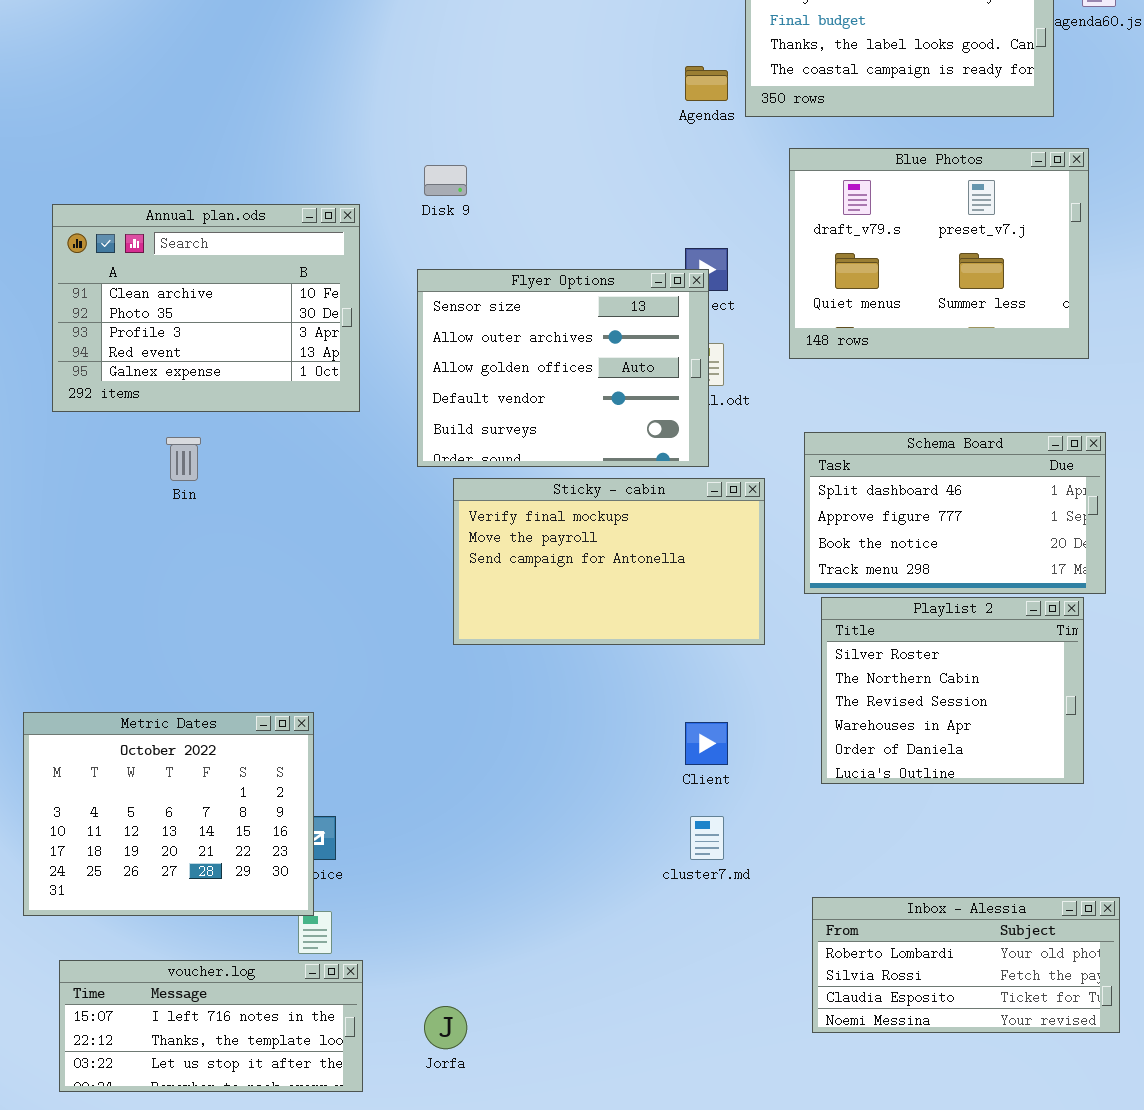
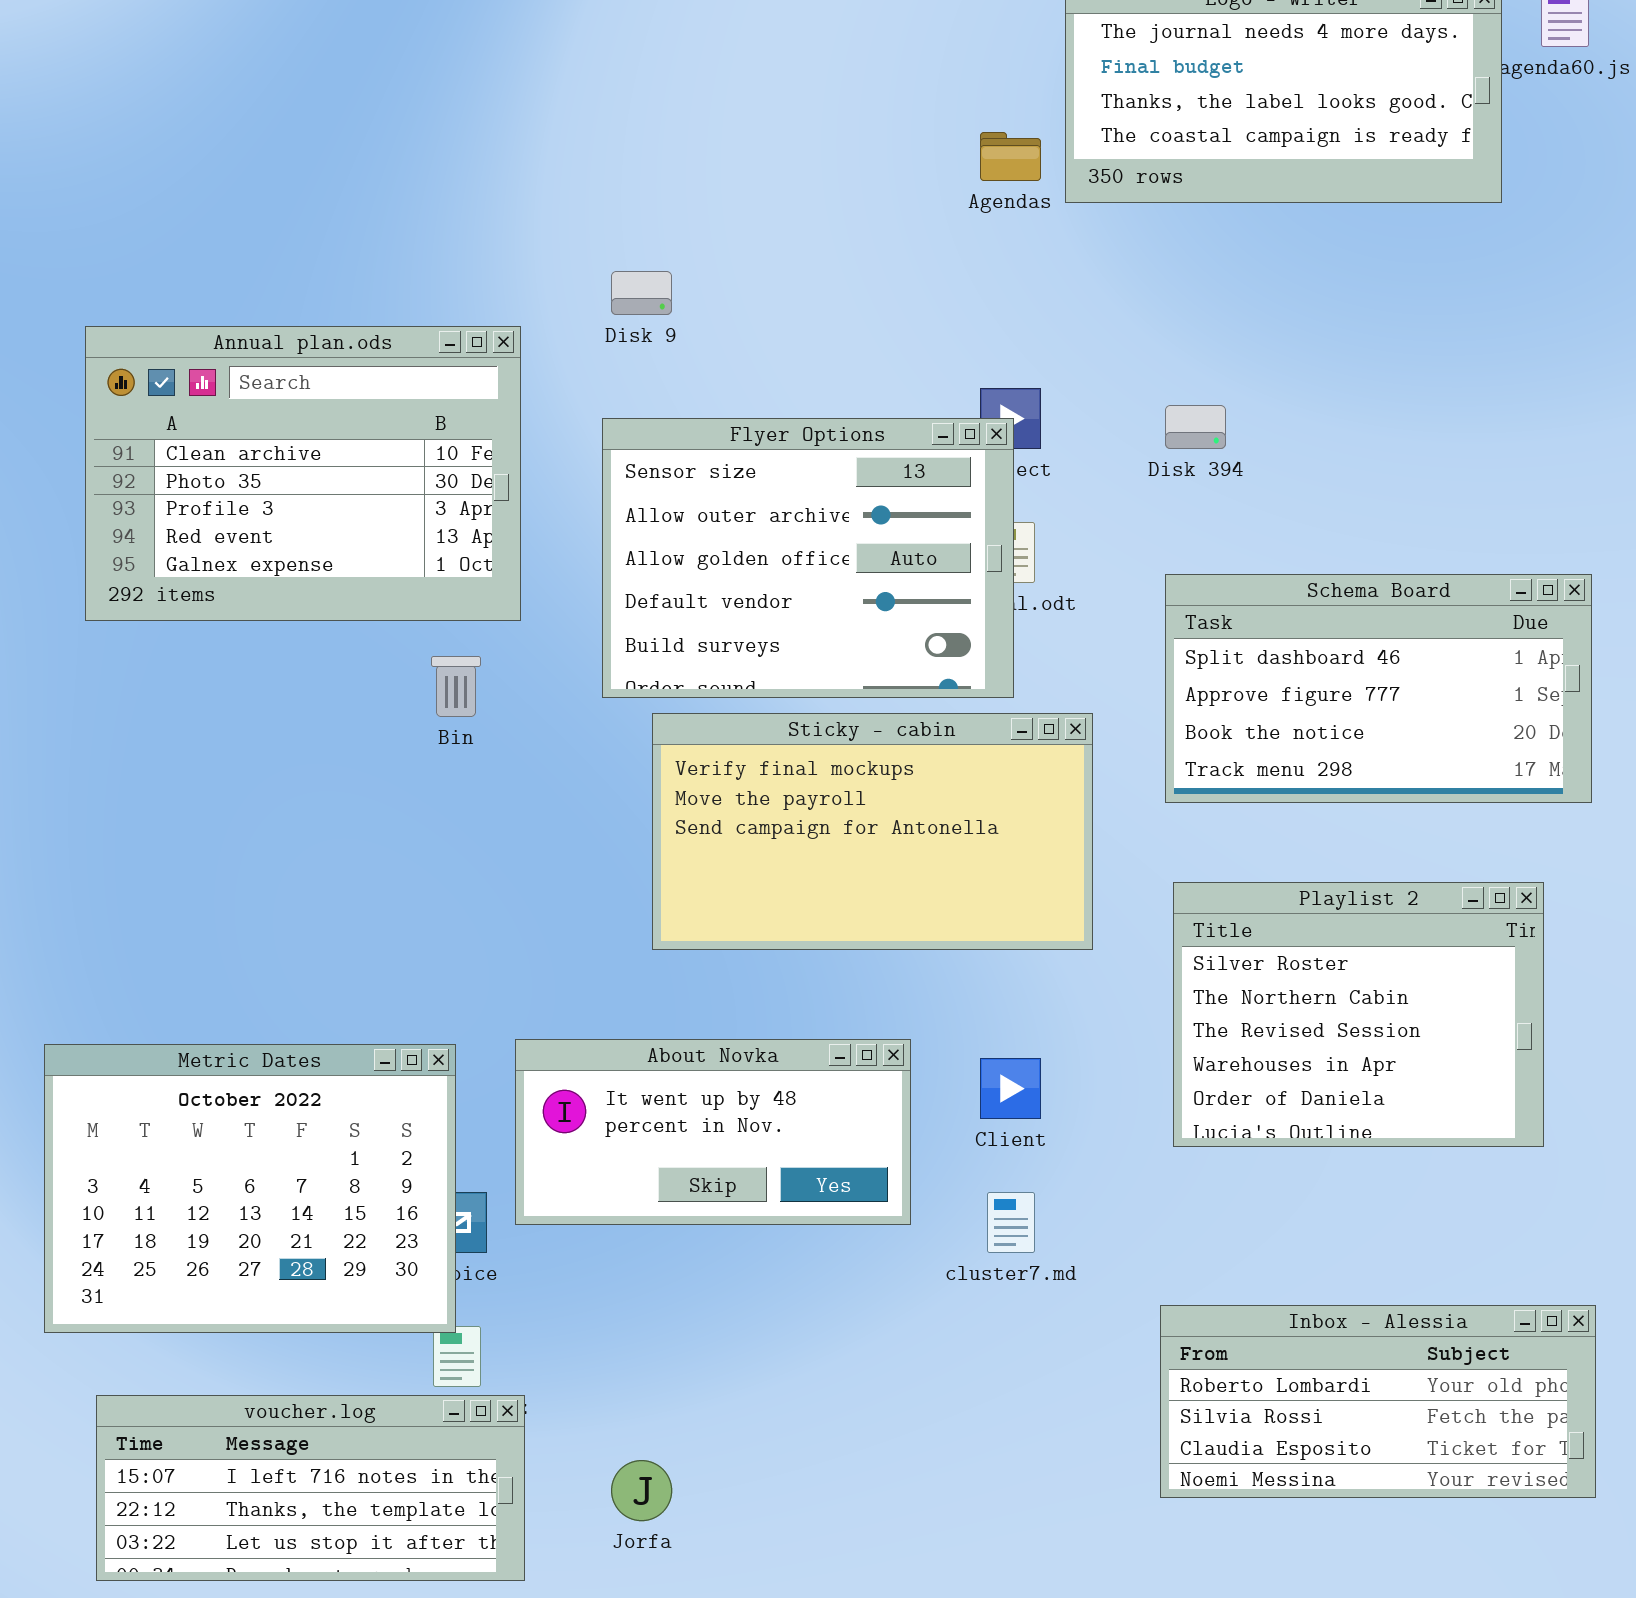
Blue Photos: [789,148,1089,359] -> none, closed
Schema Board: [804,432,1106,594] -> [1165,574,1592,803], moved
Bin: [166,437,201,481] -> [431,656,481,717], moved
About Novka: none -> [515,1039,911,1225], opened

